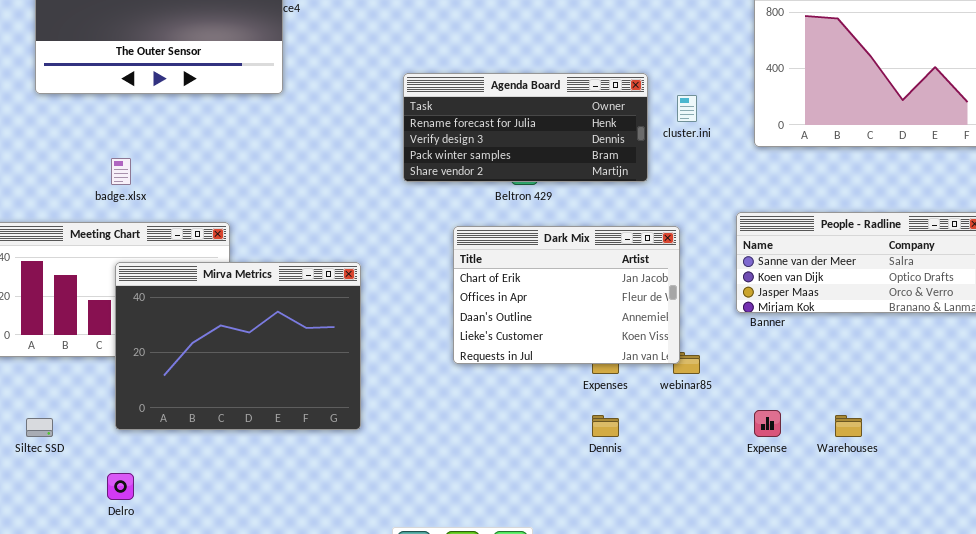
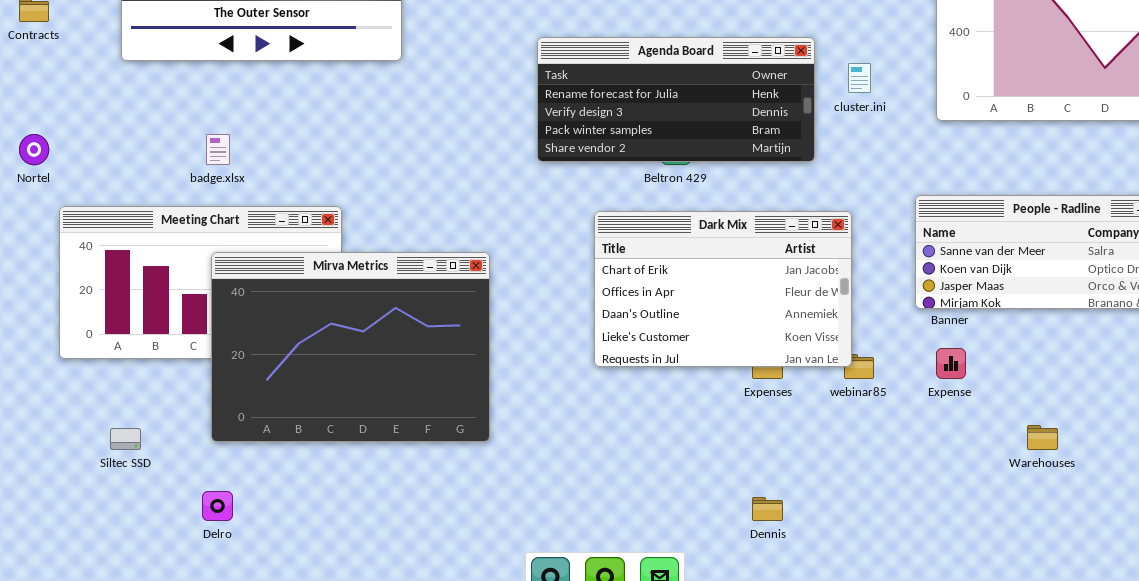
Expense: [754,410,781,437] -> [936,348,966,379], moved
Dennis: [592,415,619,437] -> [752,497,783,521], moved

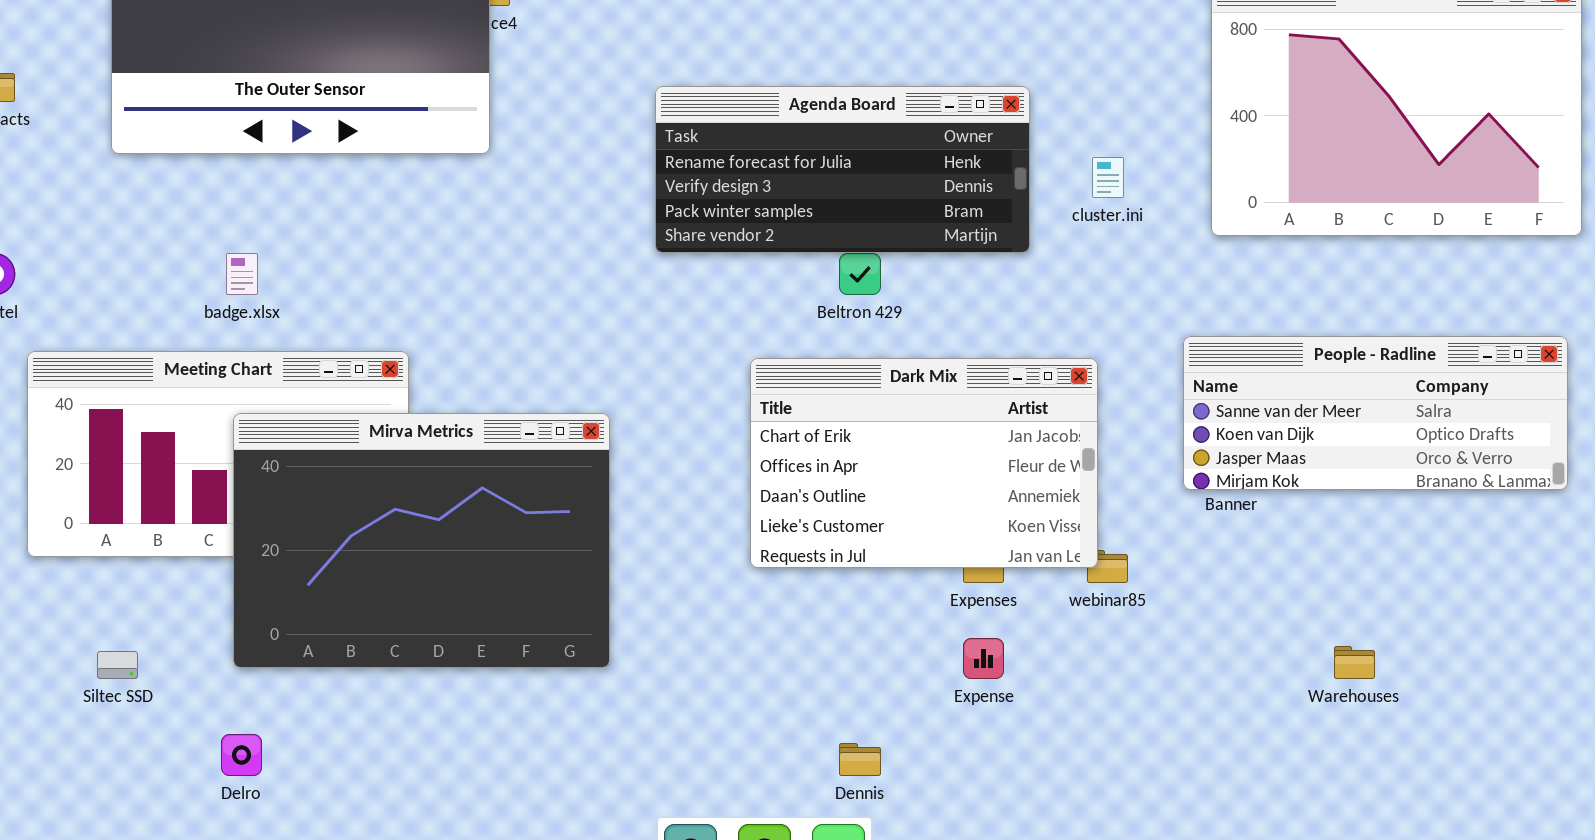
Agenda Board: [537,37,815,162] -> [655,86,1030,253], moved
Expense: [936,348,966,379] -> [963,638,1004,679], moved
Dennis: [752,497,783,521] -> [839,743,881,776], moved

